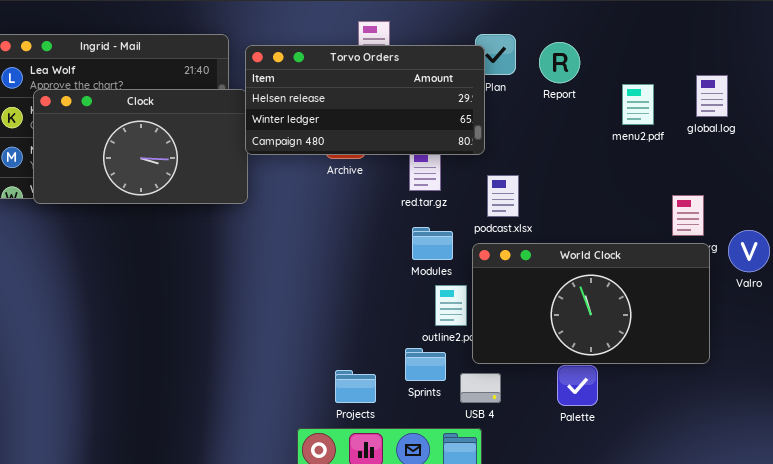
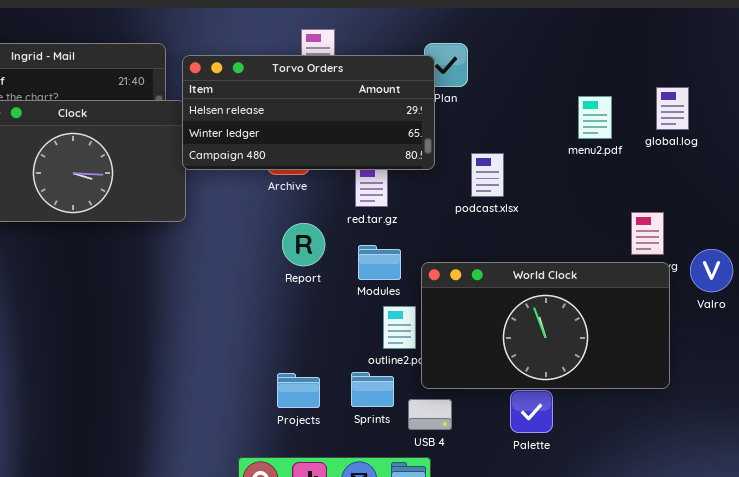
Report: [539,42,580,83] -> [282,223,325,266], moved
podcast.xlsx: [487,175,519,217] -> [471,153,504,197], moved
Projects: [335,370,376,403] -> [277,373,320,408], moved

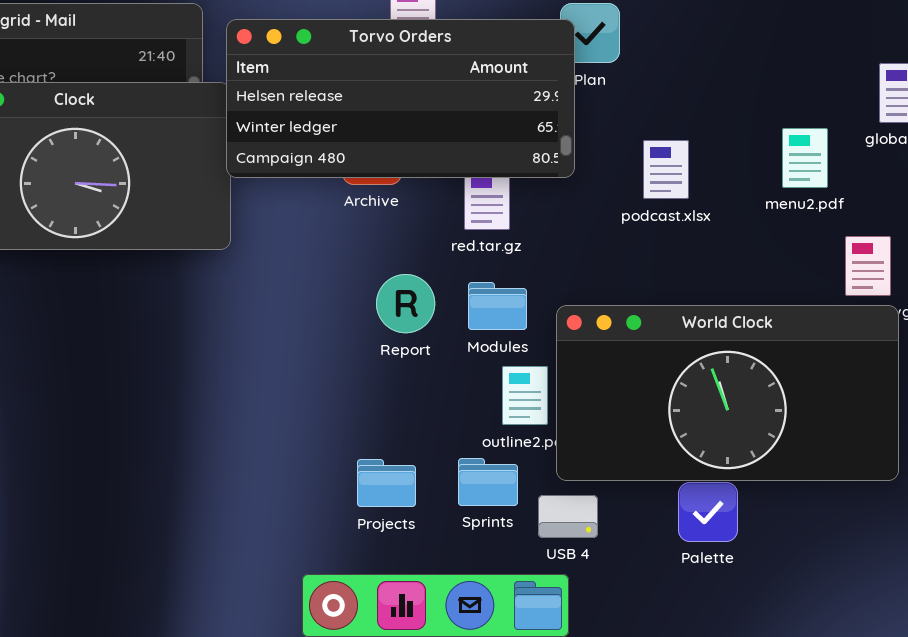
menu2.pdf: [578,96,612,139] -> [782,128,828,188], moved
podcast.xlsx: [471,153,504,197] -> [643,140,689,199], moved
Report: [282,223,325,266] -> [376,274,435,333], moved

